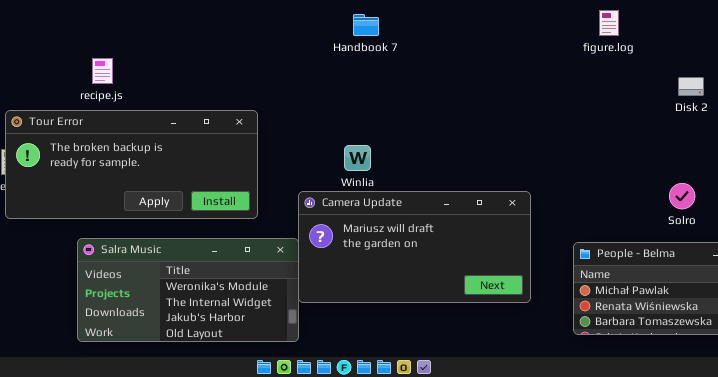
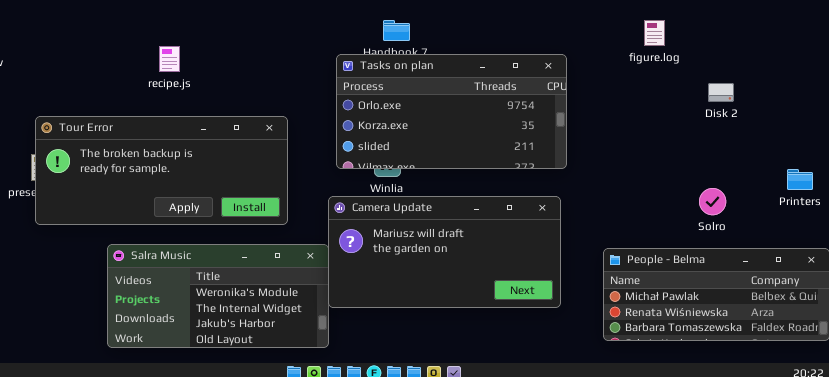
figure.log: [599,10,619,36] -> [644,20,665,46], moved
Tasks on plan: none -> [336,54,567,169], opened
recipe.js: [92,58,113,84] -> [159,46,180,72], moved

